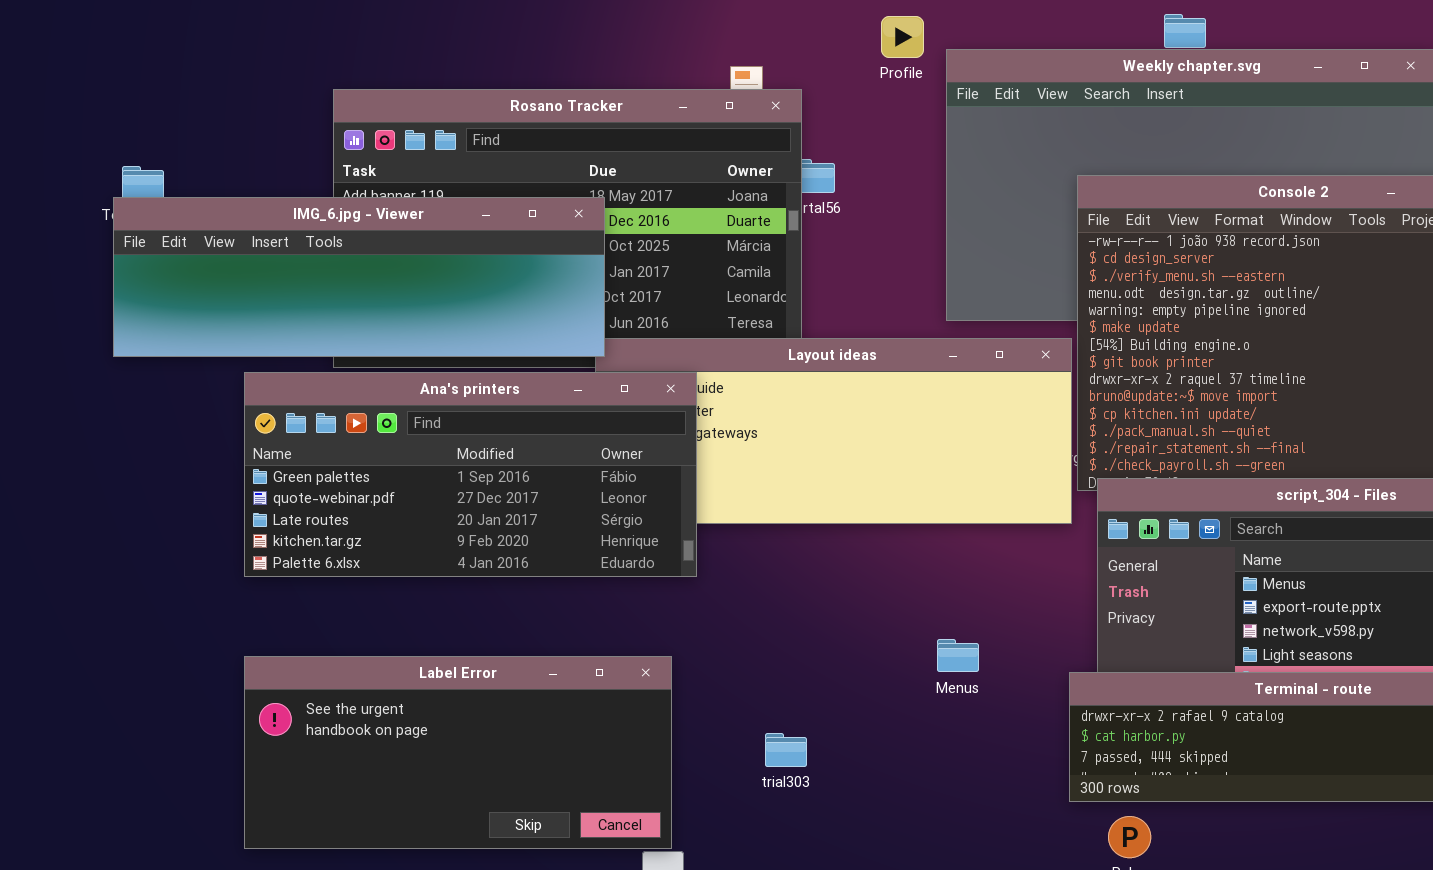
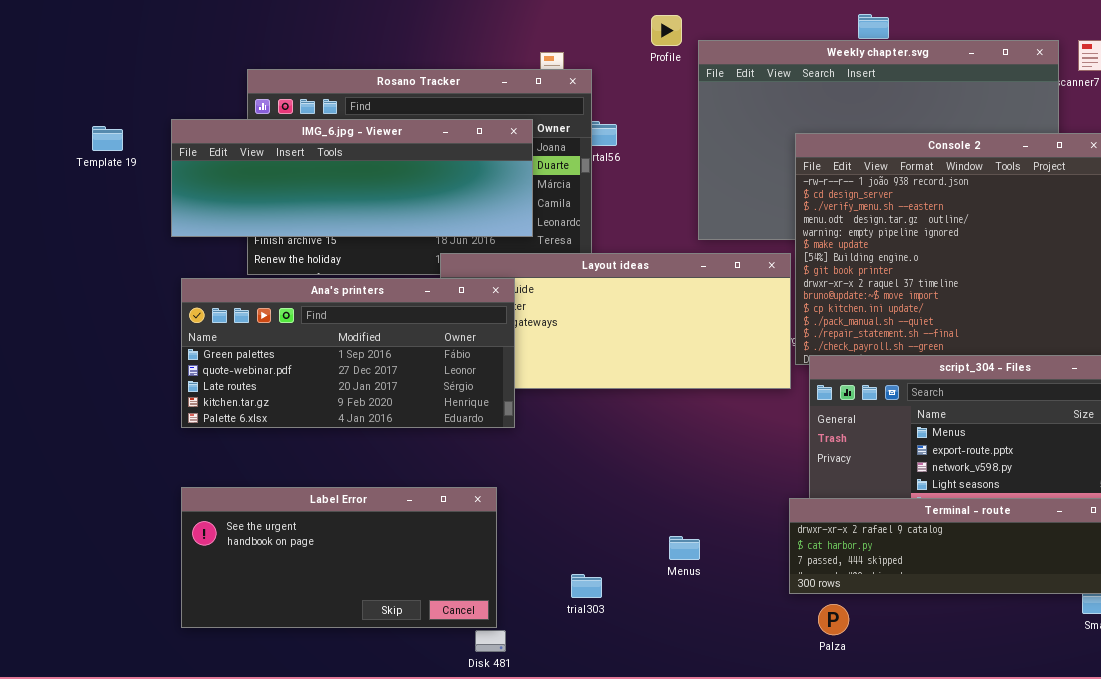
IMG_6.jpg - Viewer: [113,197,605,357] -> [171,119,533,237], moved
Menus: [937,639,979,672] -> [669,536,700,560], moved
trial303: [765,733,807,767] -> [571,574,602,598], moved

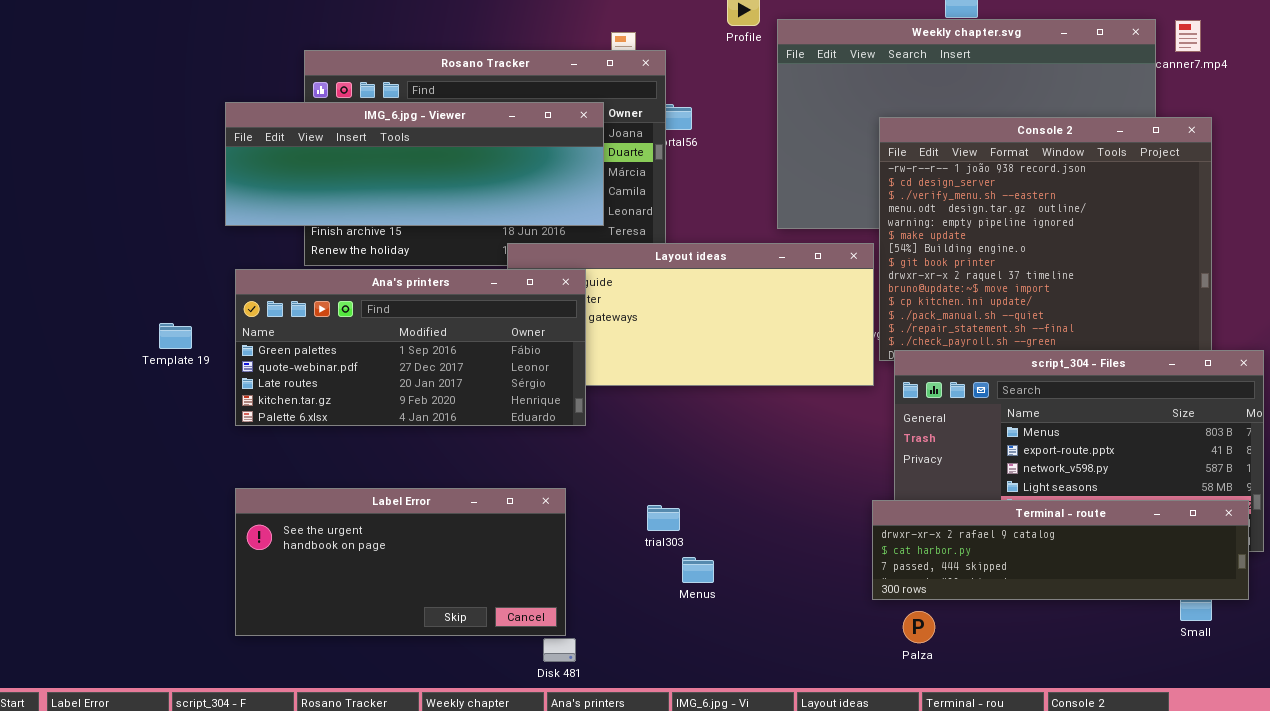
Template 19: [92,126,123,151] -> [159,323,192,349], moved
Menus: [669,536,700,560] -> [682,557,714,583], moved
trial303: [571,574,602,598] -> [647,505,680,531], moved

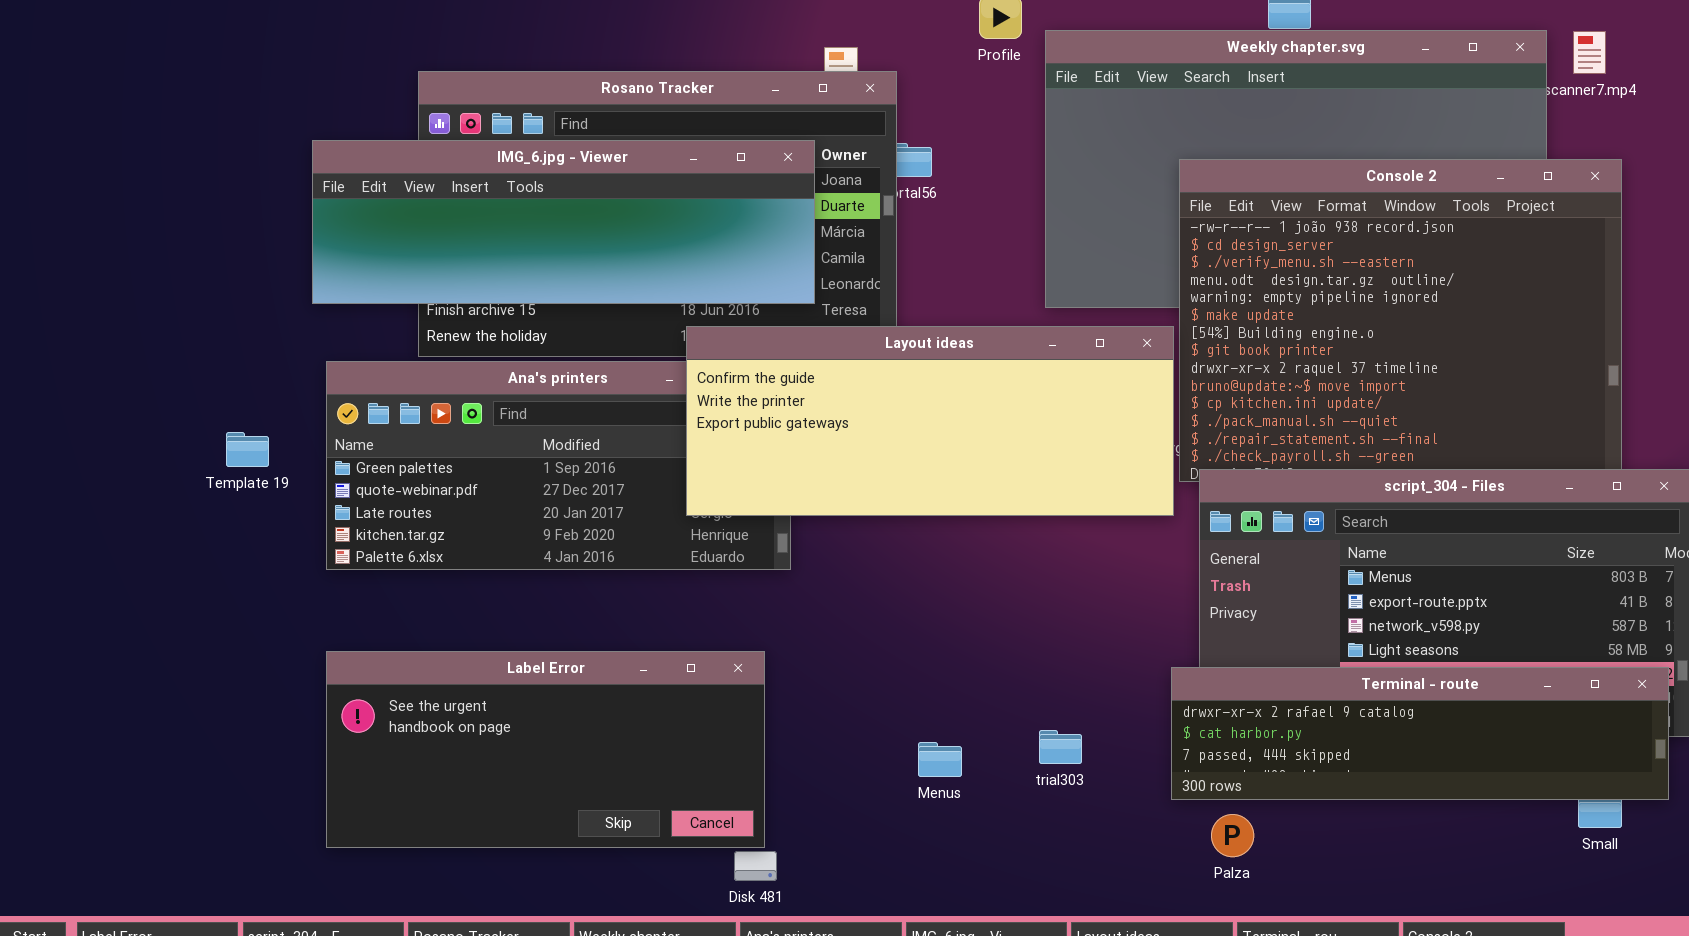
Layout ideas: [507,243,874,386] -> [686,326,1174,516], raised
trial303: [647,505,680,531] -> [1039,730,1082,764], moved

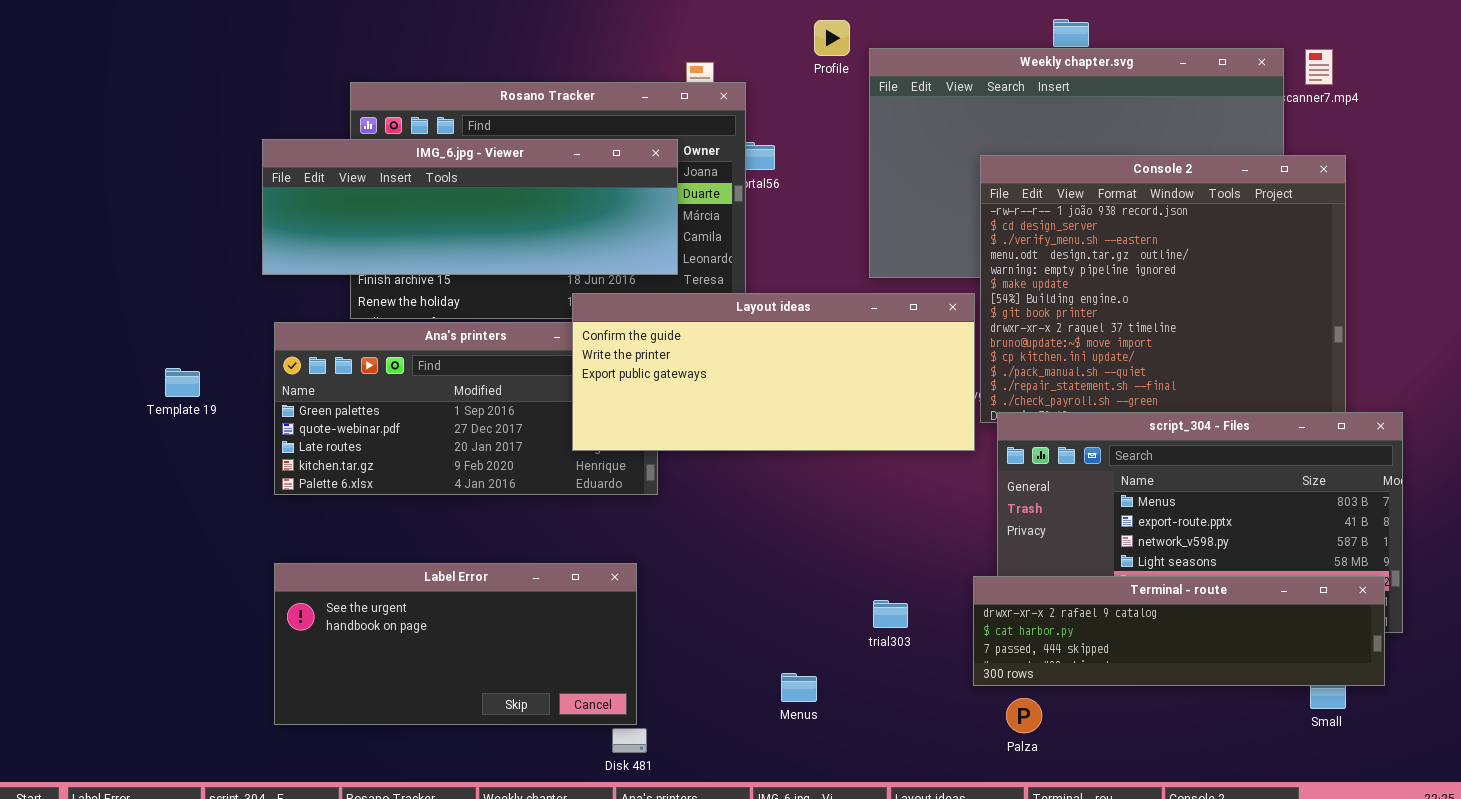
Template 19: [226,432,269,467] -> [165,368,200,397], moved
trial303: [1039,730,1082,764] -> [873,600,908,628], moved
Menus: [918,742,962,777] -> [781,673,817,702], moved

